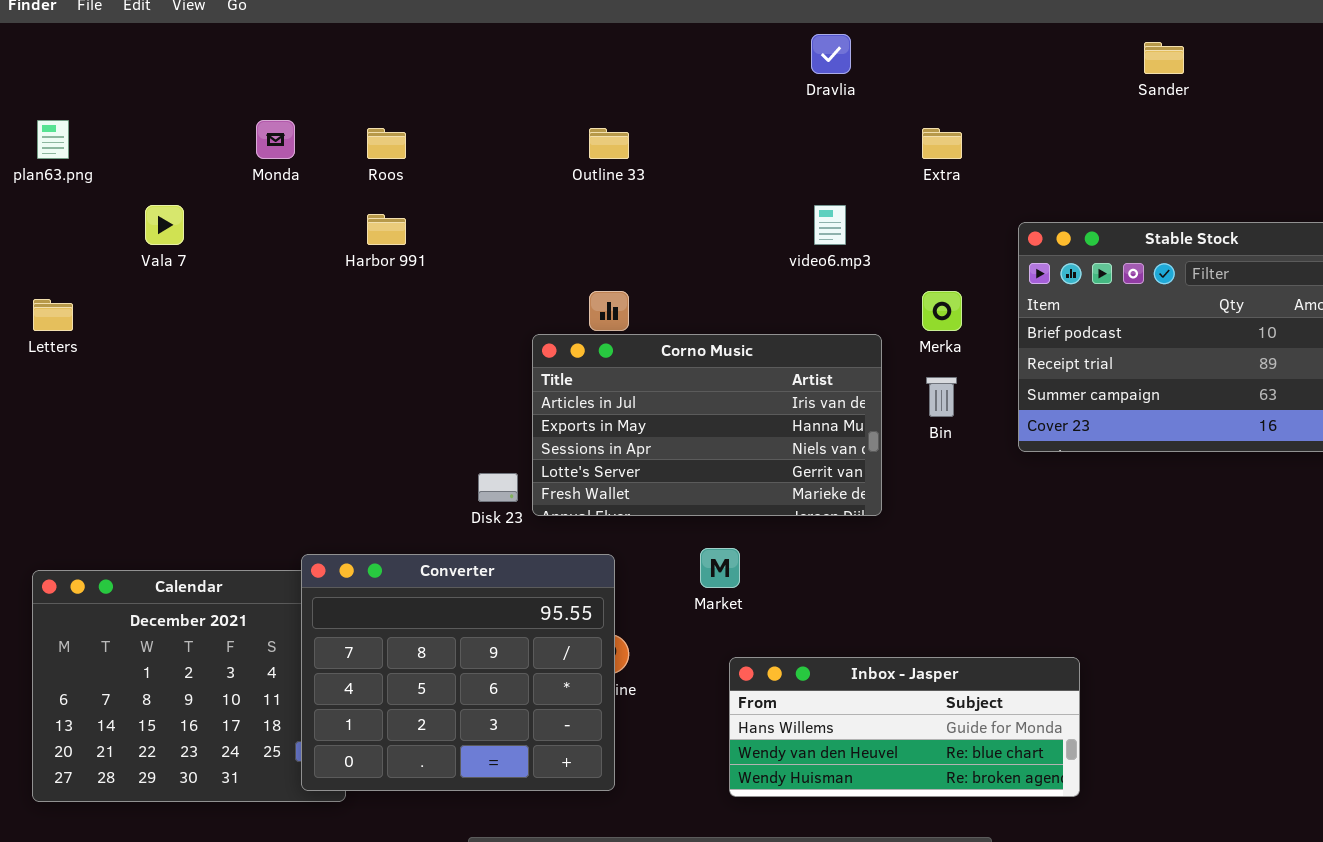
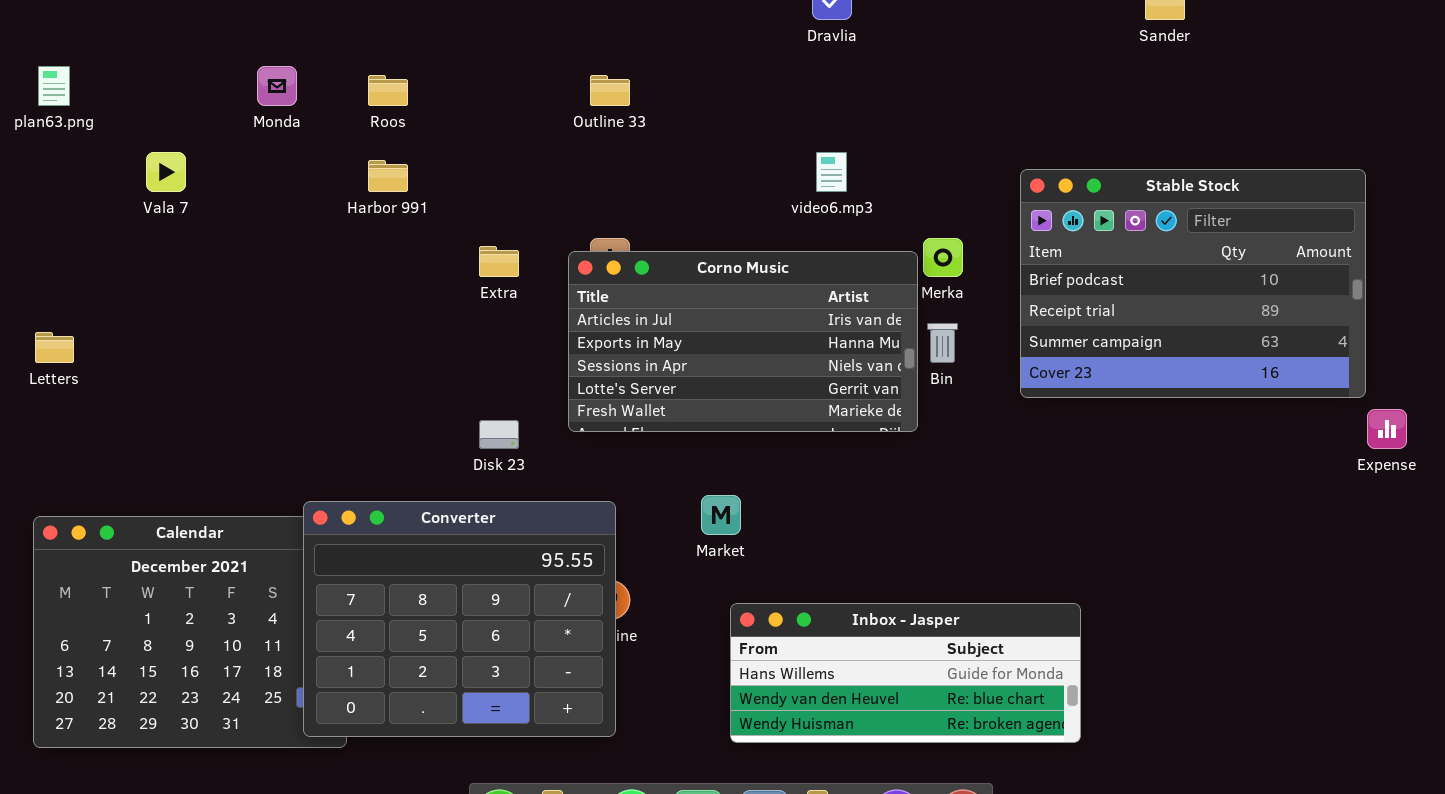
Extra: [922,128,962,159] -> [479,246,519,277], moved
Letters: [33,299,73,331] -> [35,332,74,363], moved
Corno Music: [532,334,882,516] -> [568,251,918,432], moved

